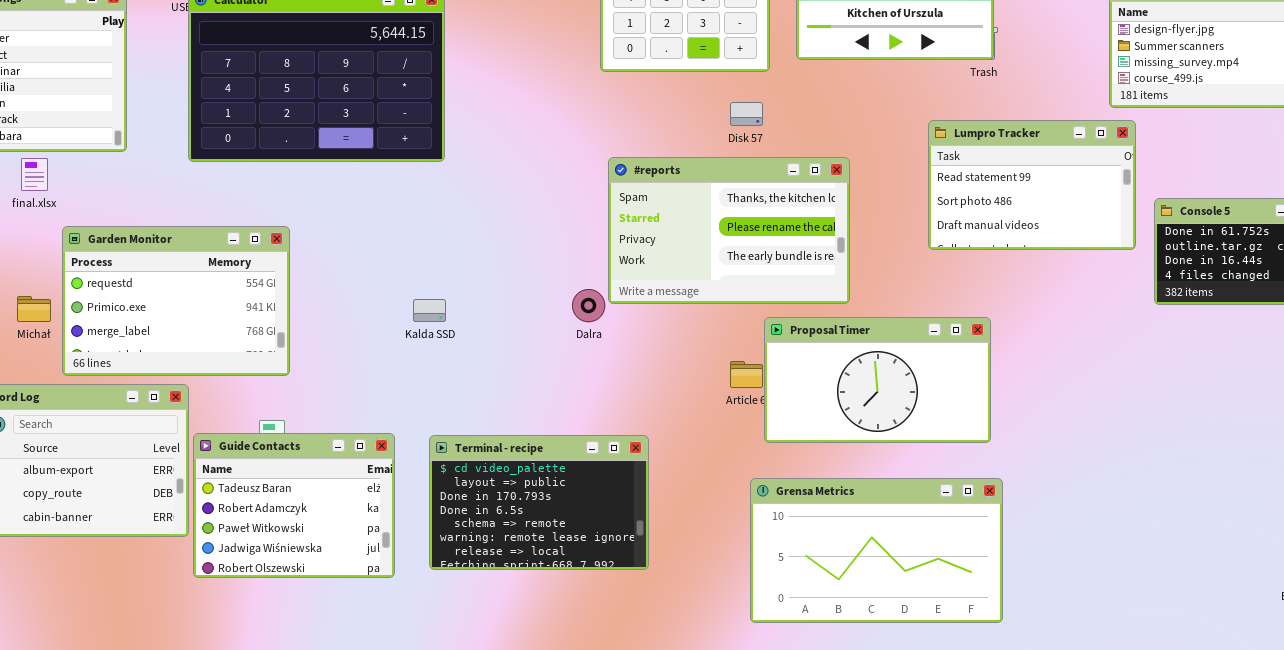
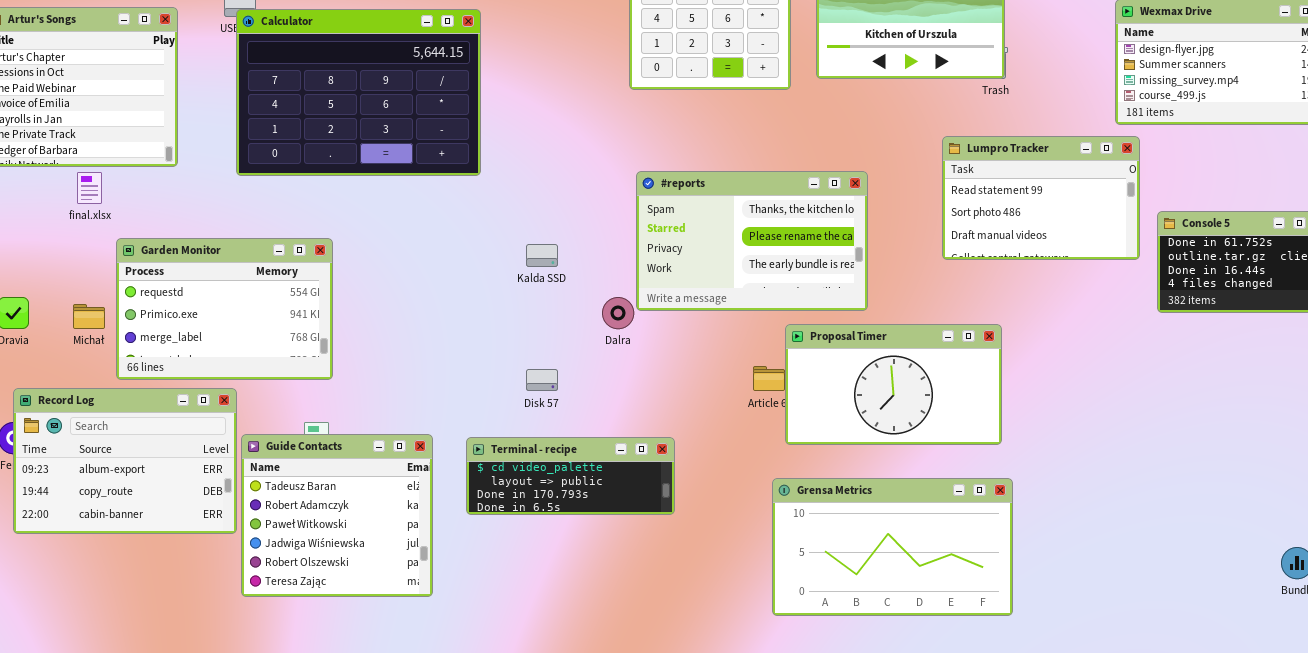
Disk 57: [730,102,763,126] -> [526,369,558,391], moved
Kalda SSD: [413,299,446,322] -> [526,244,558,267], moved
Guide Contacts: [193,433,395,578] -> [241,434,433,597], resized
Terminal - recipe: [429,435,649,570] -> [466,437,675,515], resized

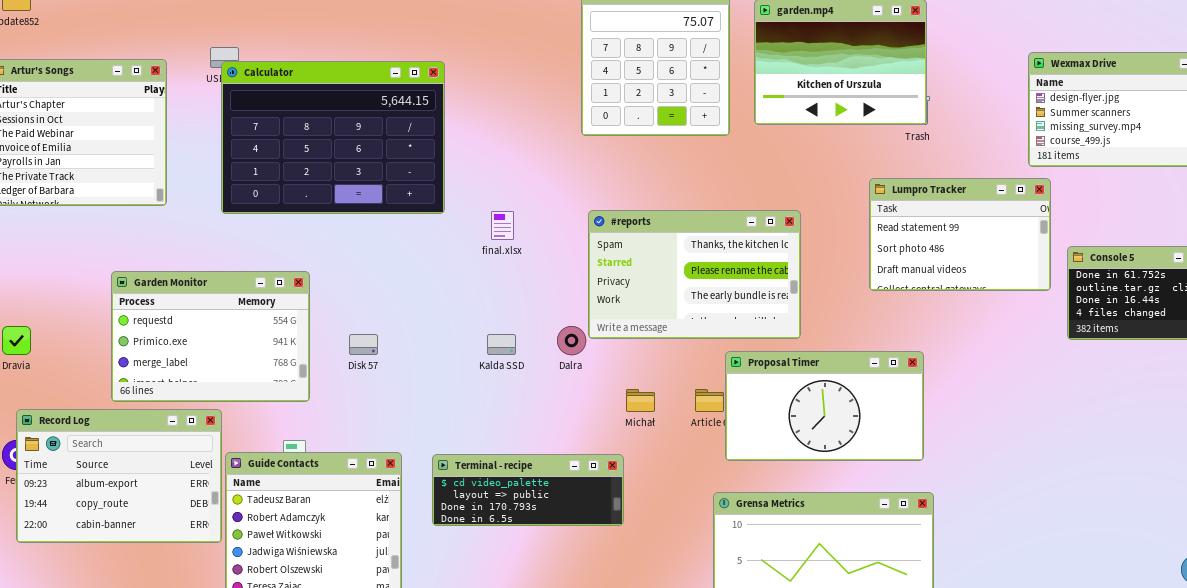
final.xlsx: [77,172,102,204] -> [491,211,514,240], moved
Kalda SSD: [526,244,558,267] -> [487,334,516,355], moved
Michał: [73,304,105,329] -> [626,389,655,412], moved
Disk 57: [526,369,558,391] -> [349,334,378,355], moved

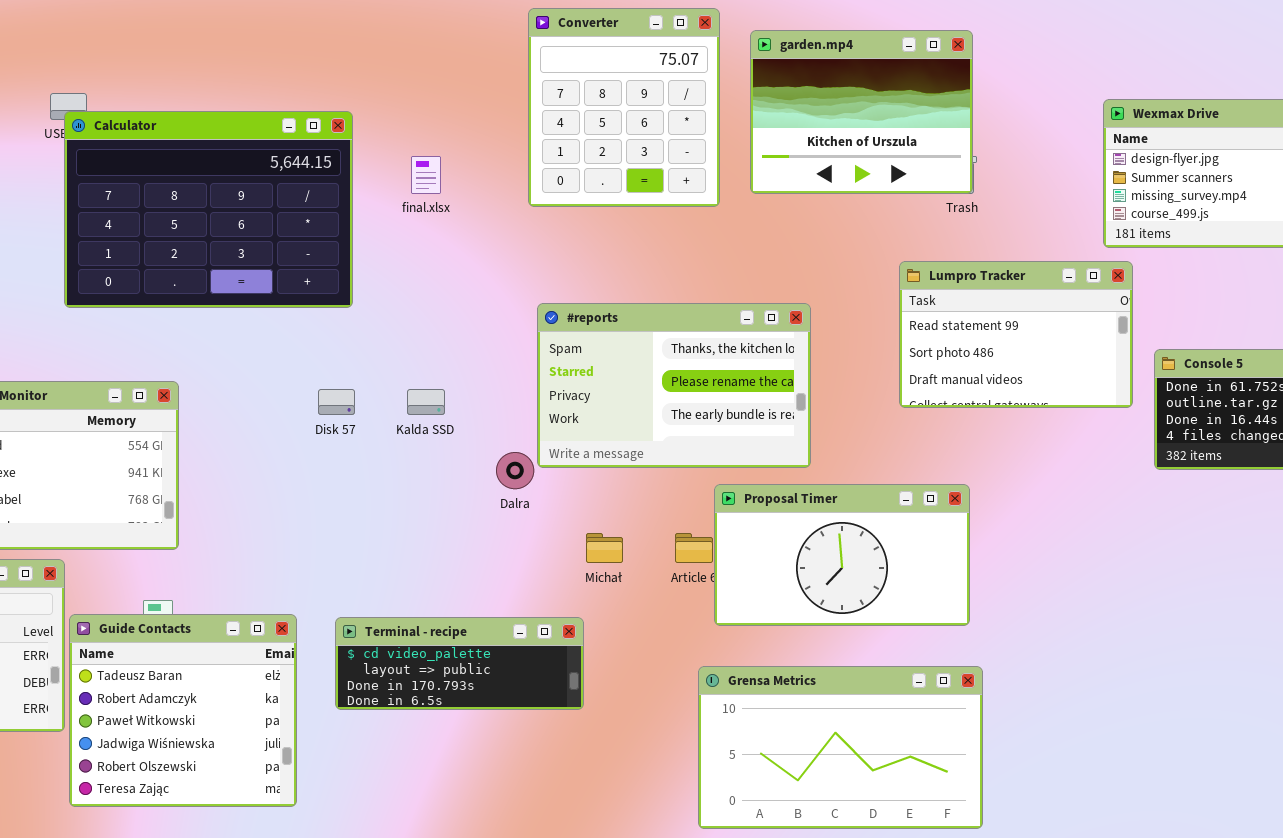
final.xlsx: [491,211,514,240] -> [411,156,441,194], moved
Disk 57: [349,334,378,355] -> [318,389,355,415], moved
Kalda SSD: [487,334,516,355] -> [407,389,445,415], moved

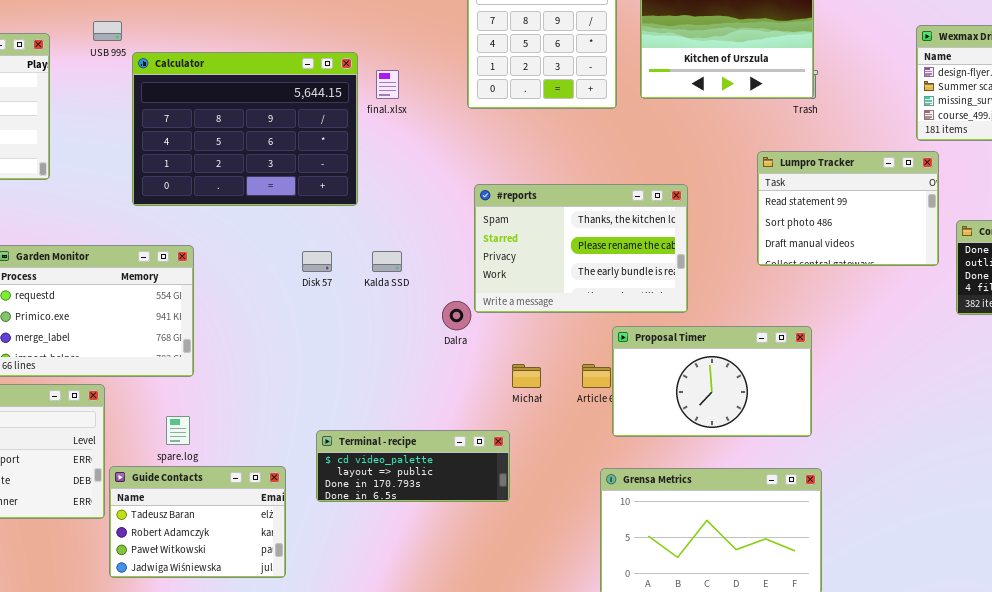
Calculator: [64,111,353,308] -> [132,52,358,206], moved
Guide Contacts: [69,614,297,807] -> [109,466,286,578], resized

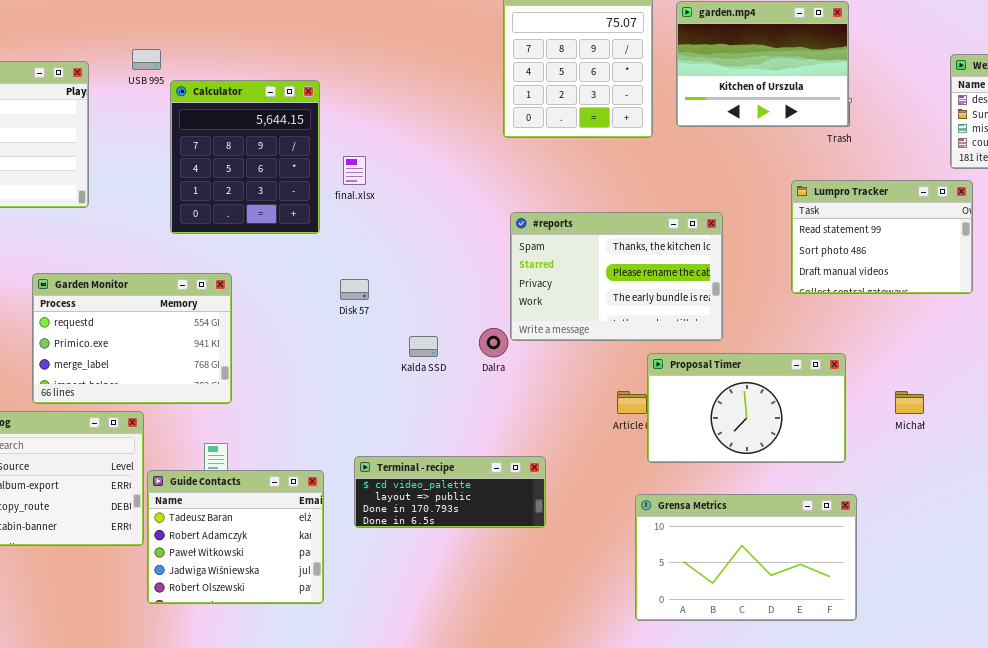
Calculator: [132,52,358,206] -> [170,80,320,234], resized
final.xlsx: [376,70,399,99] -> [343,156,366,185], moved
Kalda SSD: [372,251,402,272] -> [409,336,438,357], moved
Michał: [512,364,541,388] -> [895,391,924,414], moved
Guide Contacts: [109,466,286,578] -> [147,470,324,604], resized

